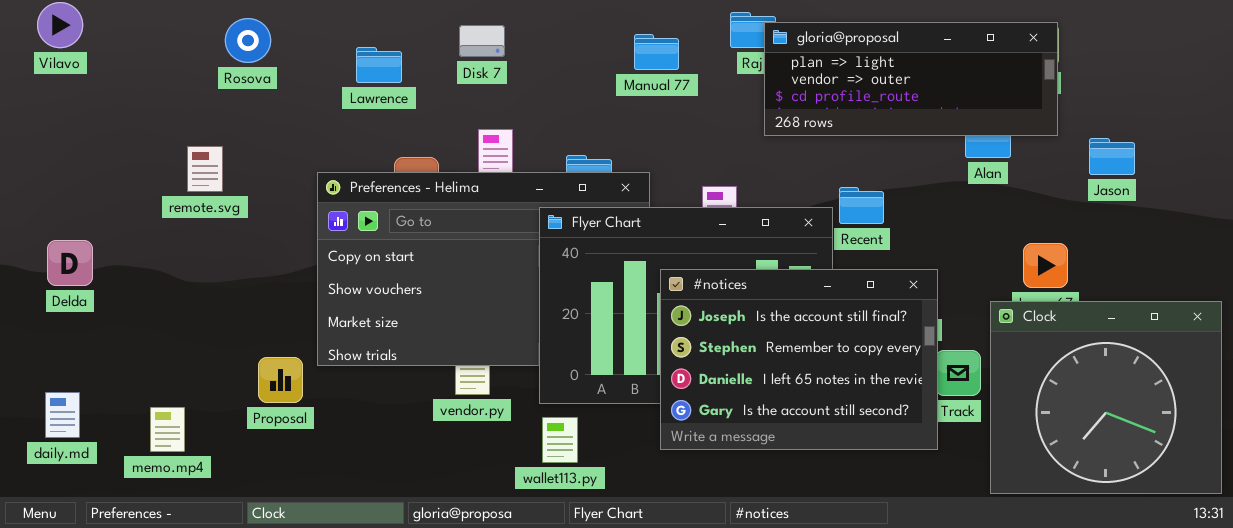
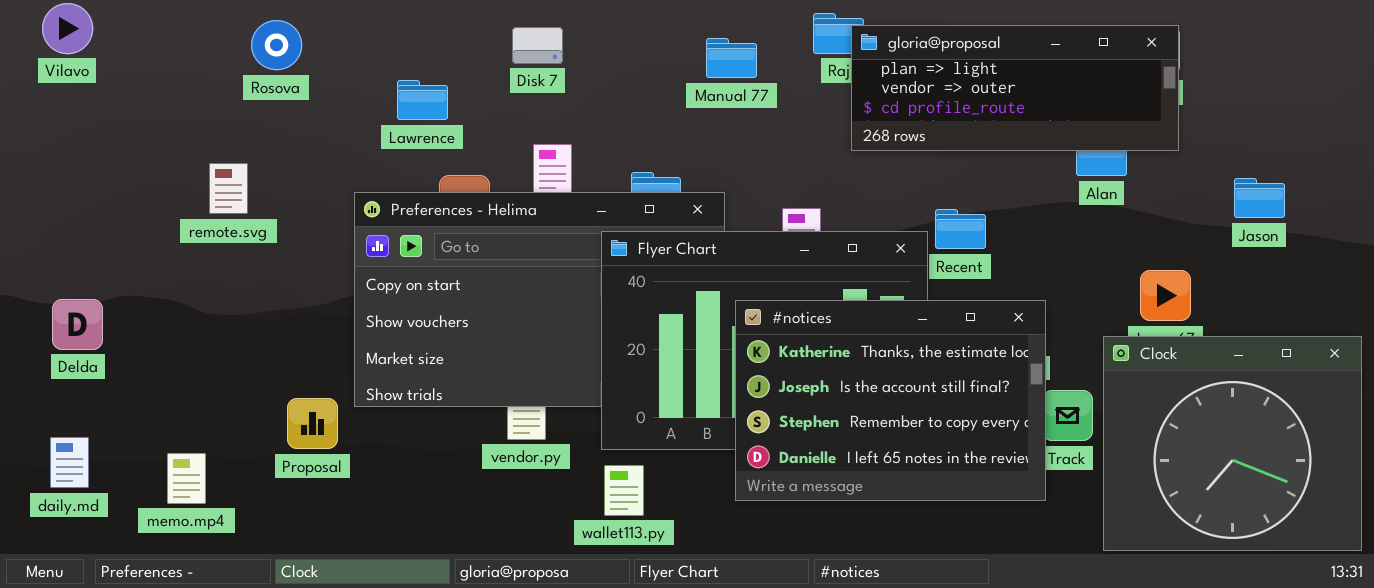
Lawrence: [356,47,402,83] -> [397,80,448,120], moved
Jason: [1089,138,1135,175] -> [1234,178,1285,218], moved
Delda: [47,240,93,286] -> [52,299,103,350], moved
#notices: [660,269,938,450] -> [735,300,1046,501], scrolled up 1 row

